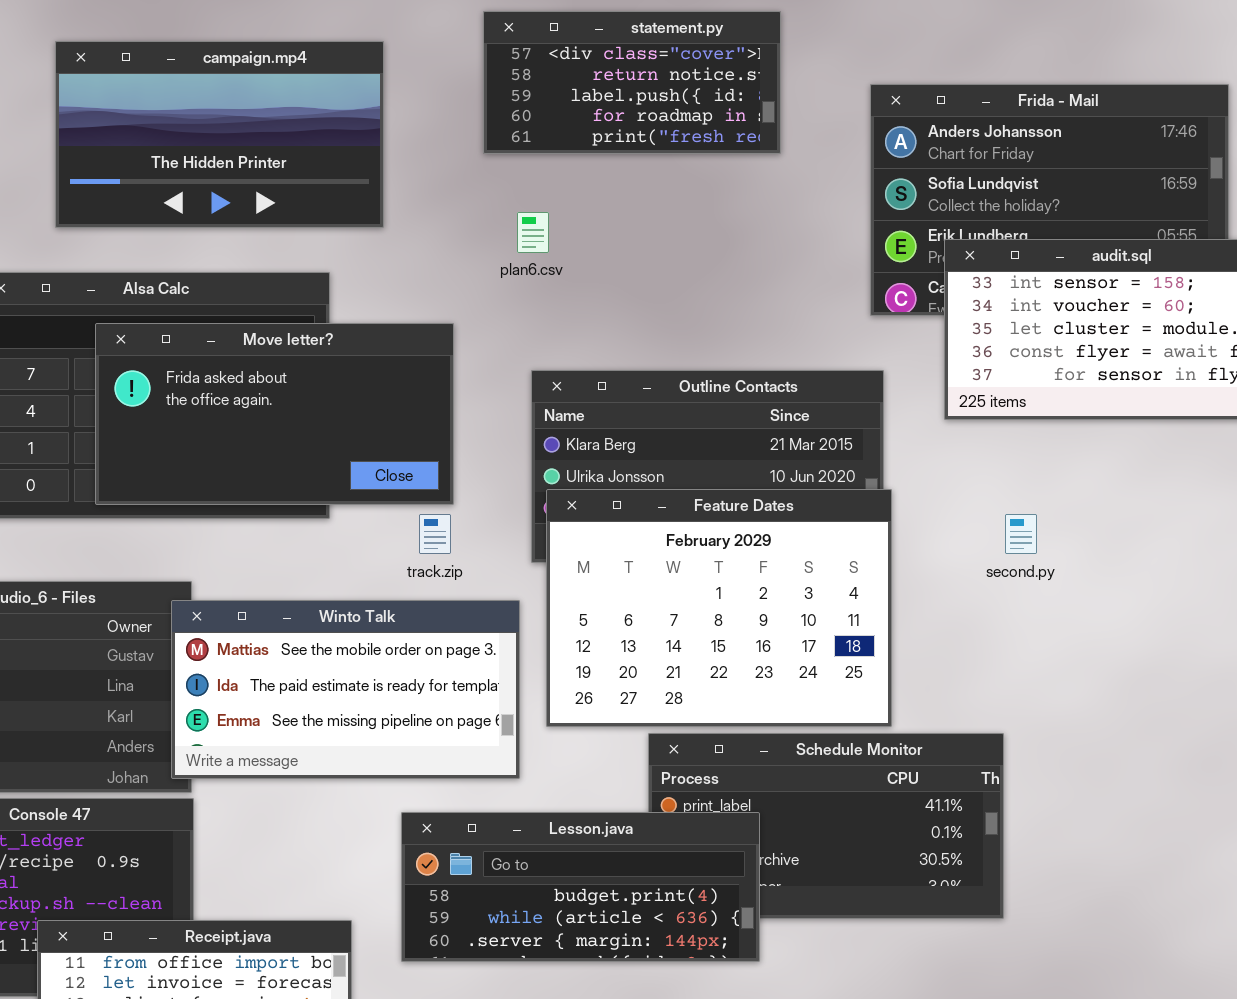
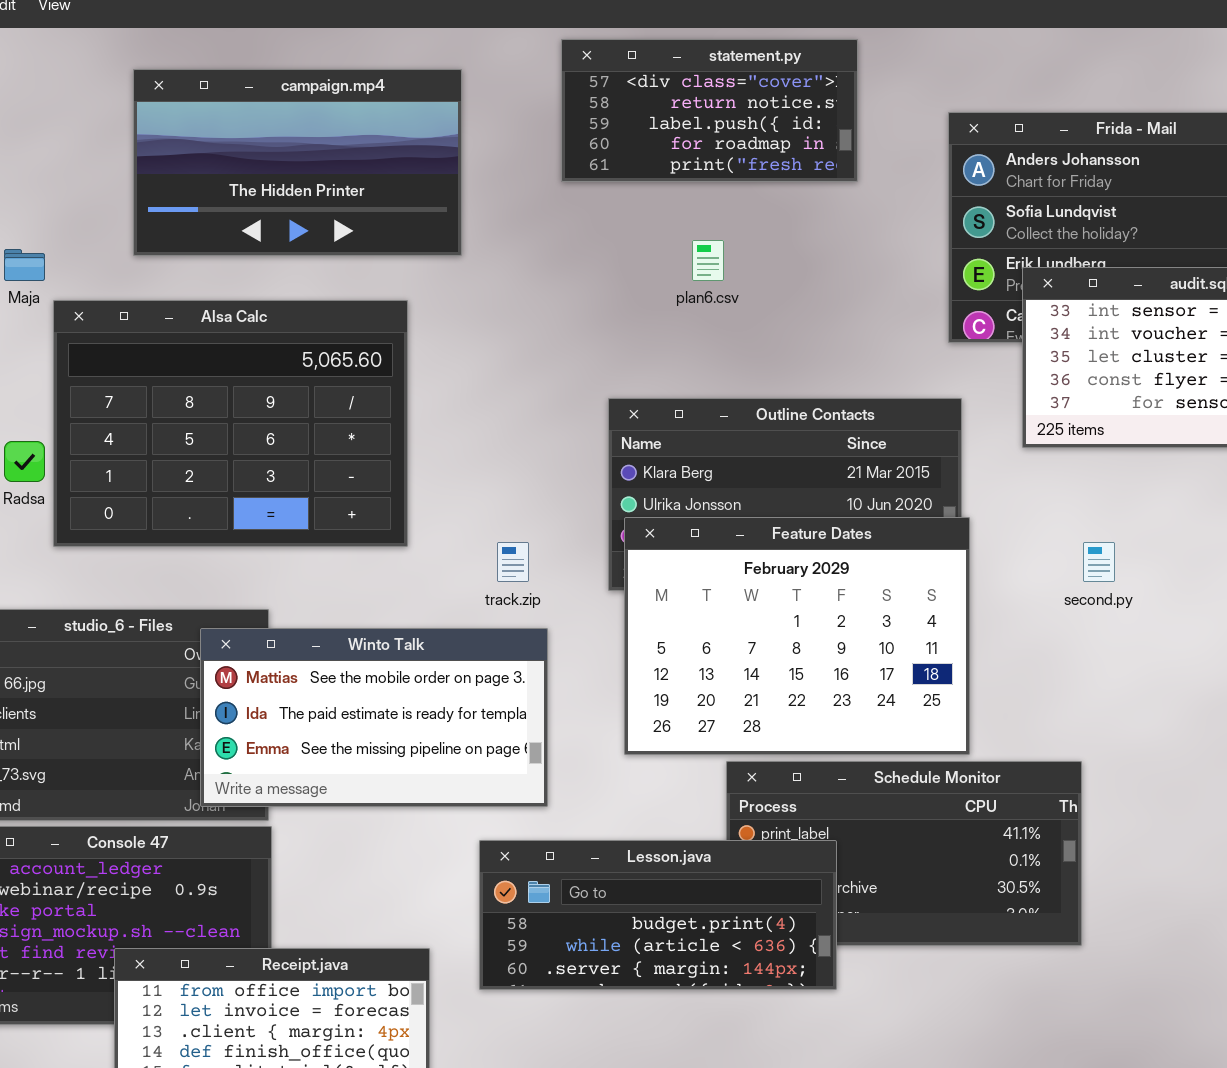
plan6.csv: [517,212,549,253] -> [692,240,724,281], moved
Move letter?: [95,323,454,505] -> none, closed
Winto Talk: [171,600,520,779] -> [200,628,548,807], moved

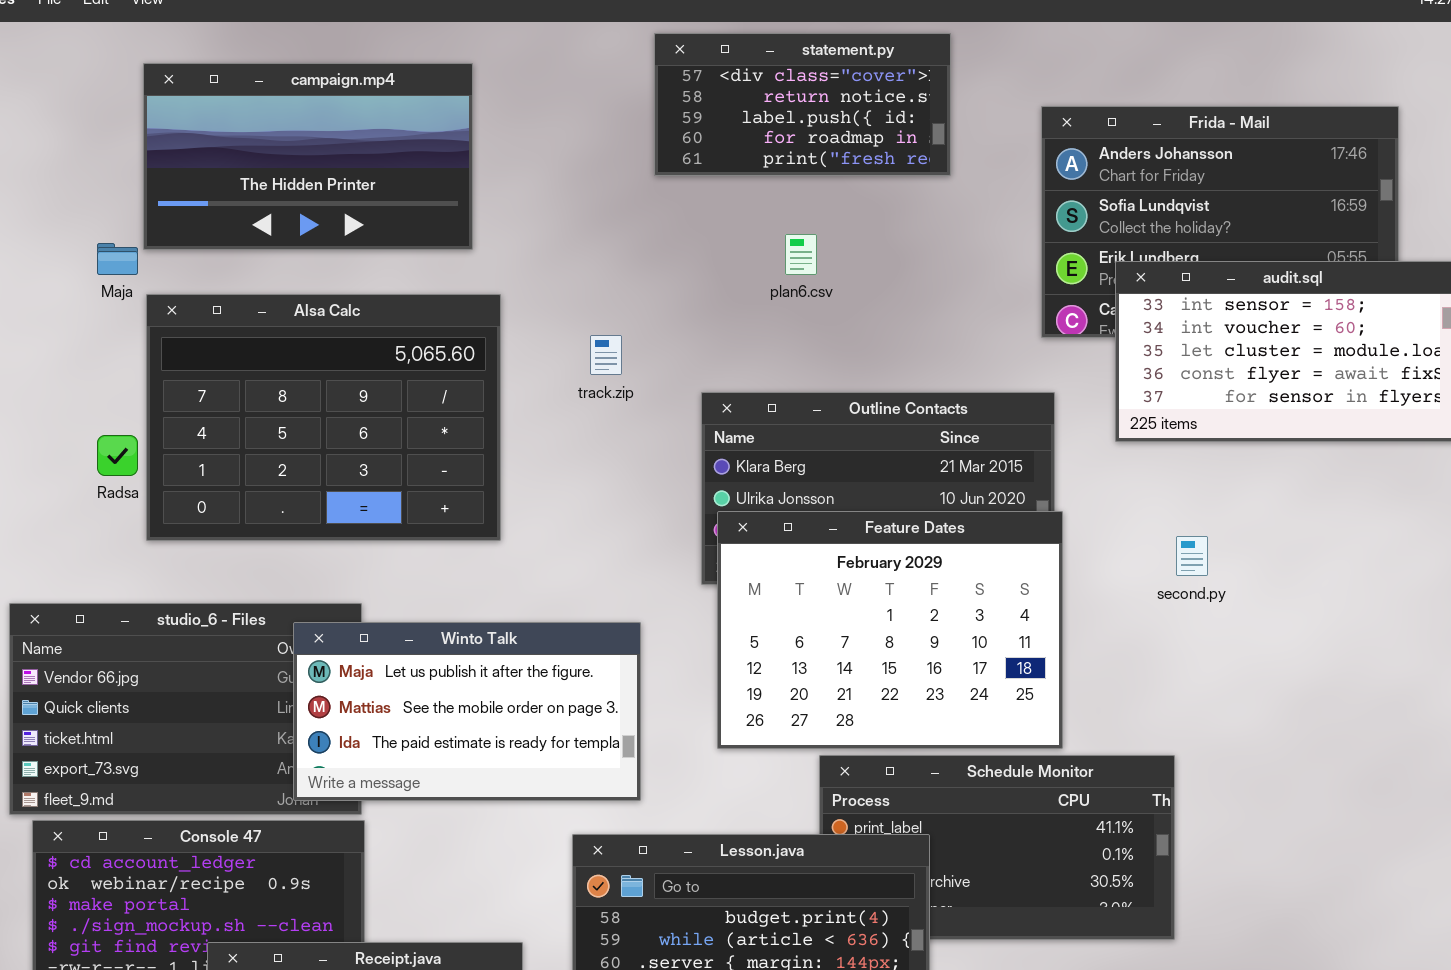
campaign.mp4: [133,69,462,256] -> [143,63,473,250], moved
track.zip: [497,542,529,582] -> [590,335,622,375], moved
Winto Talk: [200,628,548,807] -> [293,622,641,801], scrolled up 1 row

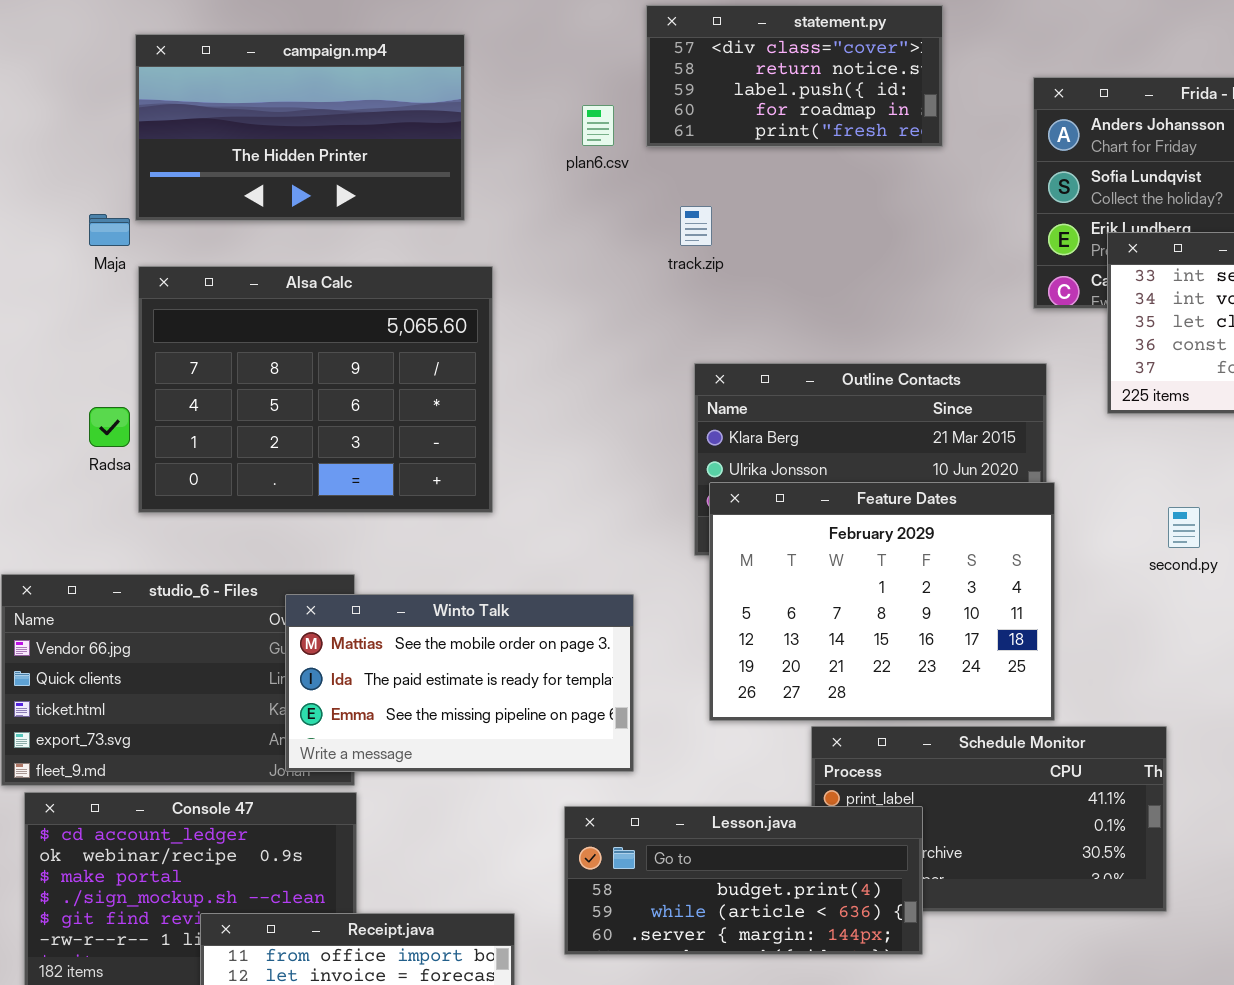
plan6.csv: [785,234,817,275] -> [582,105,614,146], moved
track.zip: [590,335,622,375] -> [680,206,712,246], moved
Winto Talk: [293,622,641,801] -> [285,594,634,772], scrolled down 1 row

